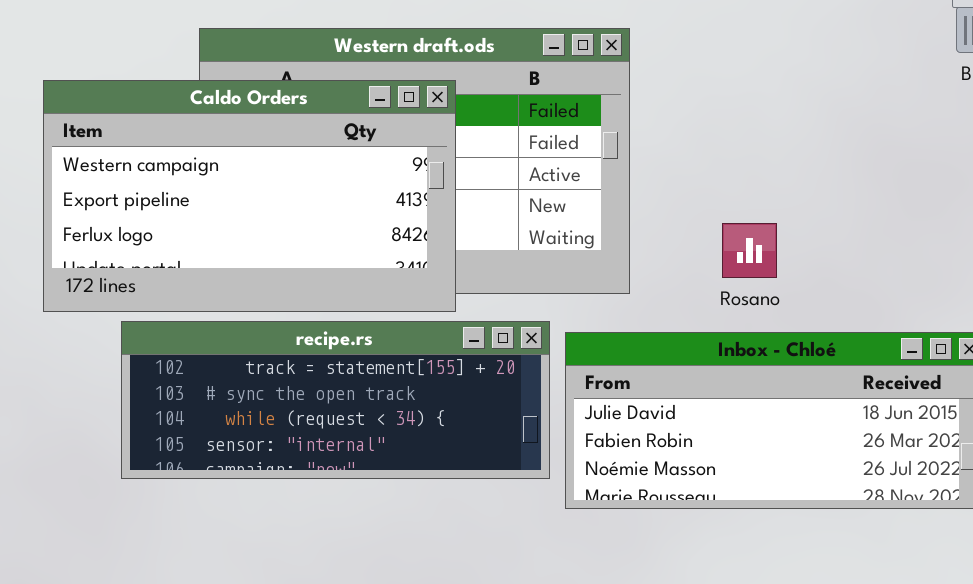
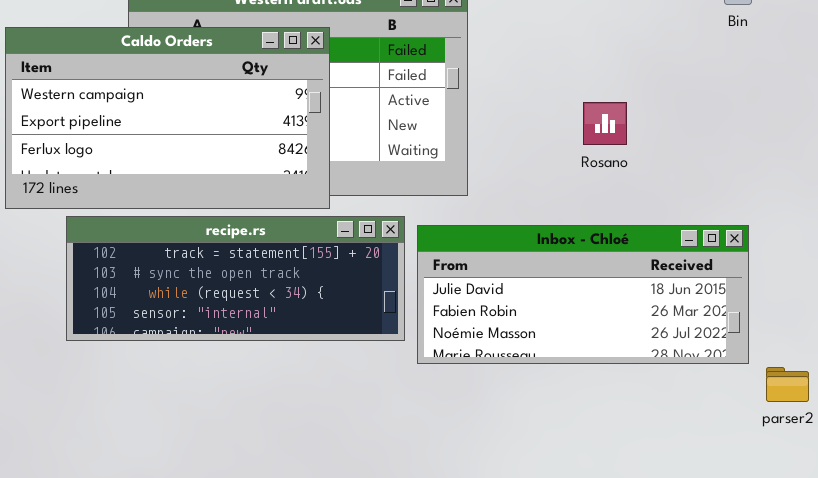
Rosano: [722,223,777,278] -> [583,102,627,145], moved

